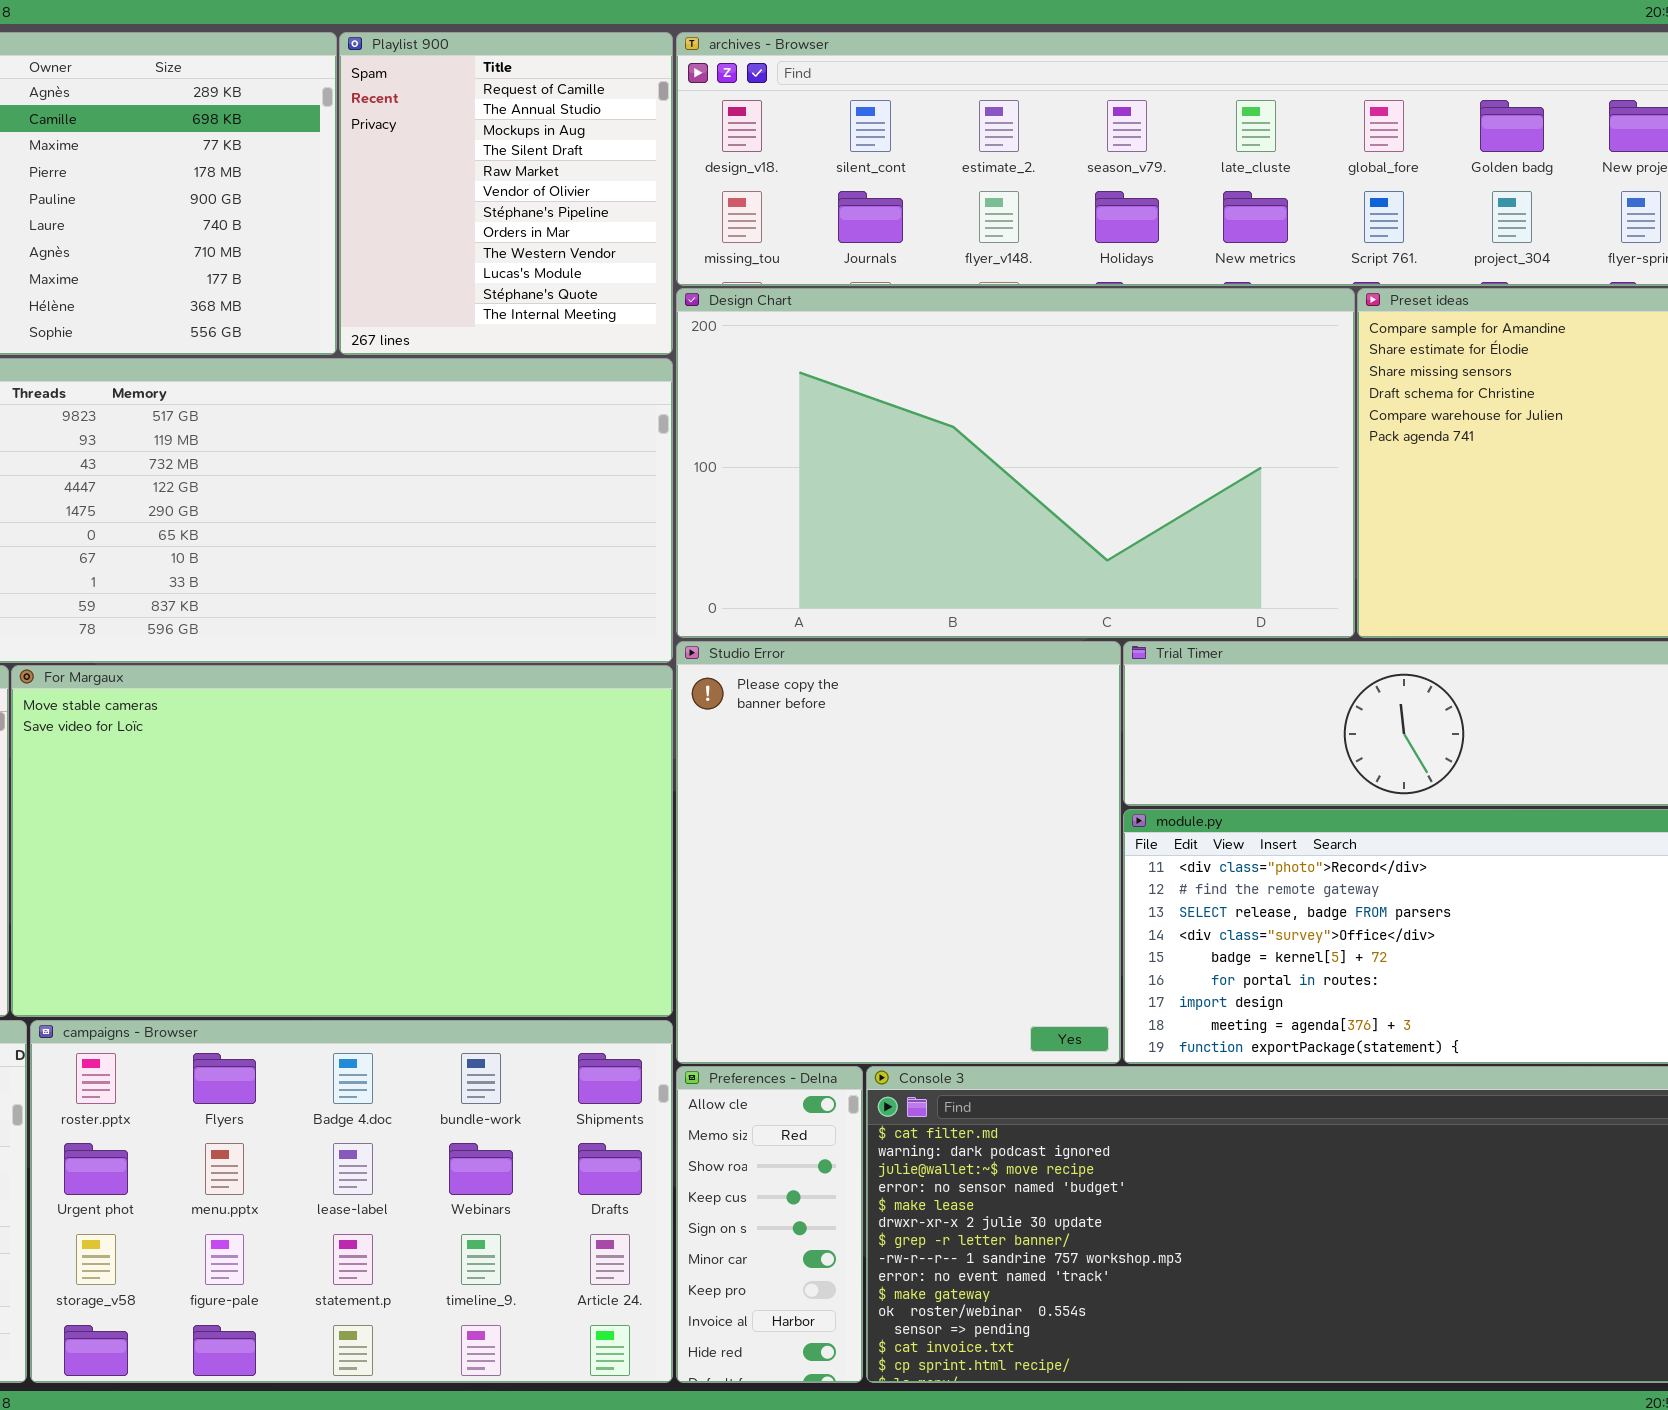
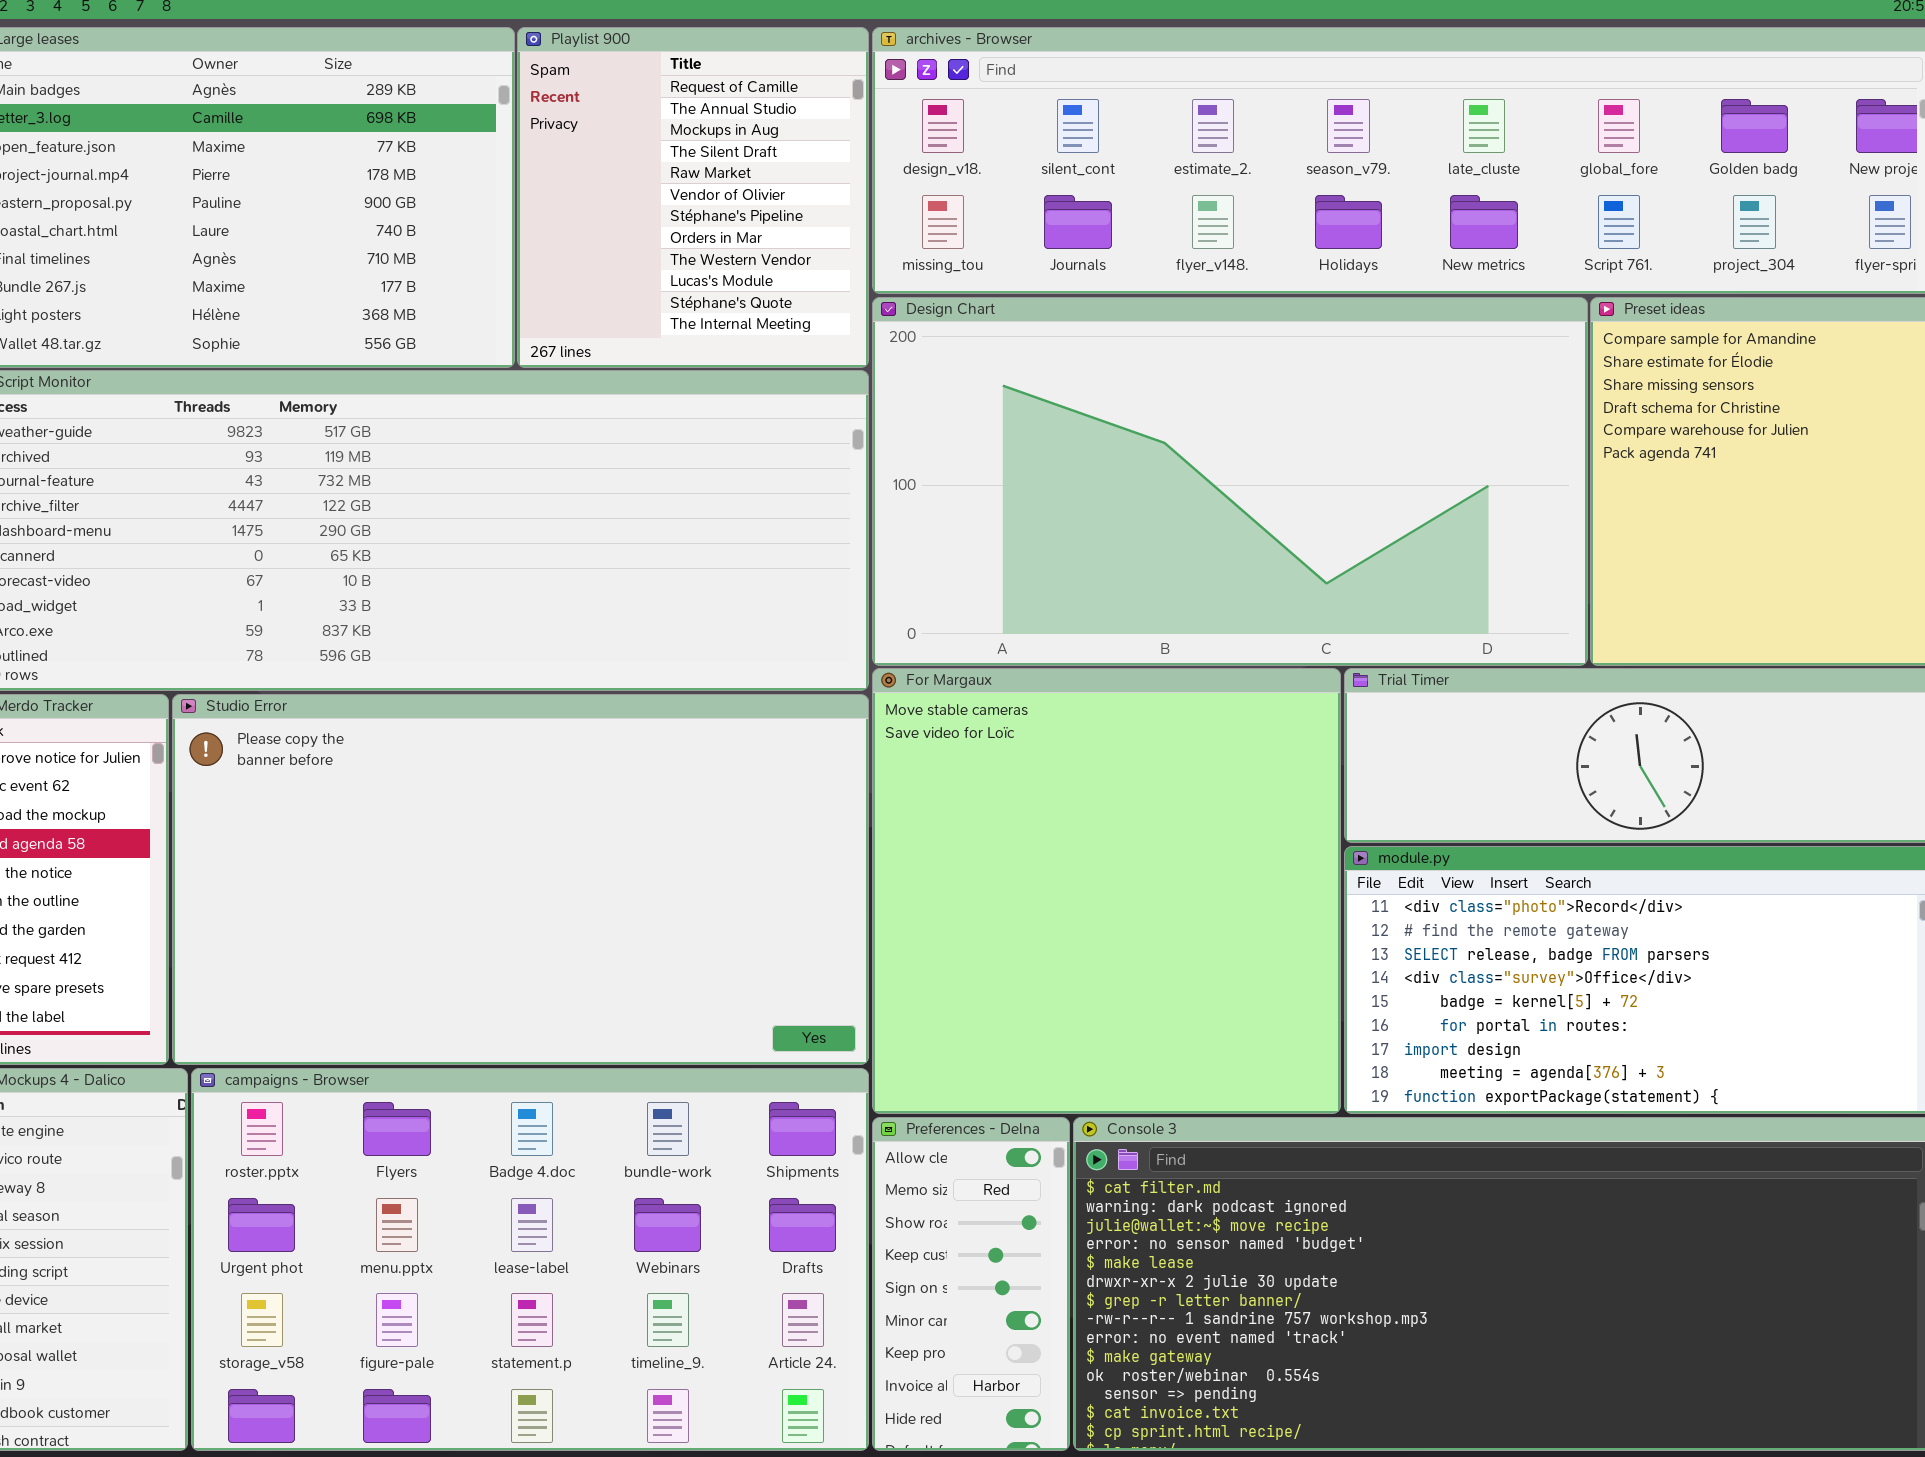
Studio Error: [676,641,1121,1064] -> [172,694,869,1065], moved, resized
For Margaux: [11,665,673,1017] -> [872,668,1341,1114], moved, resized

